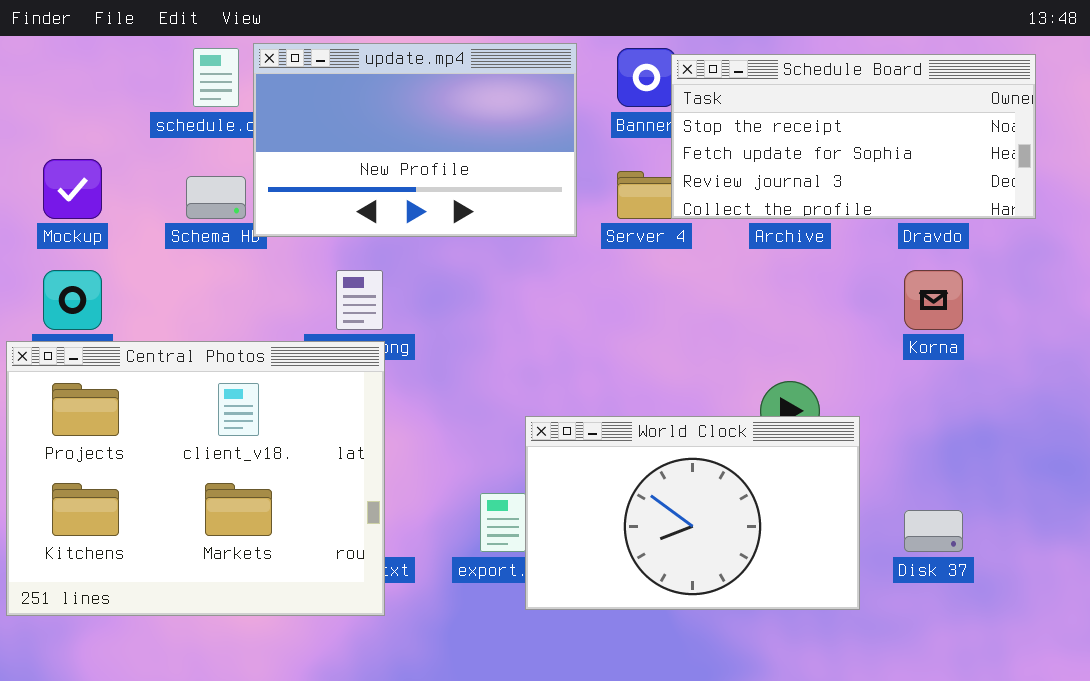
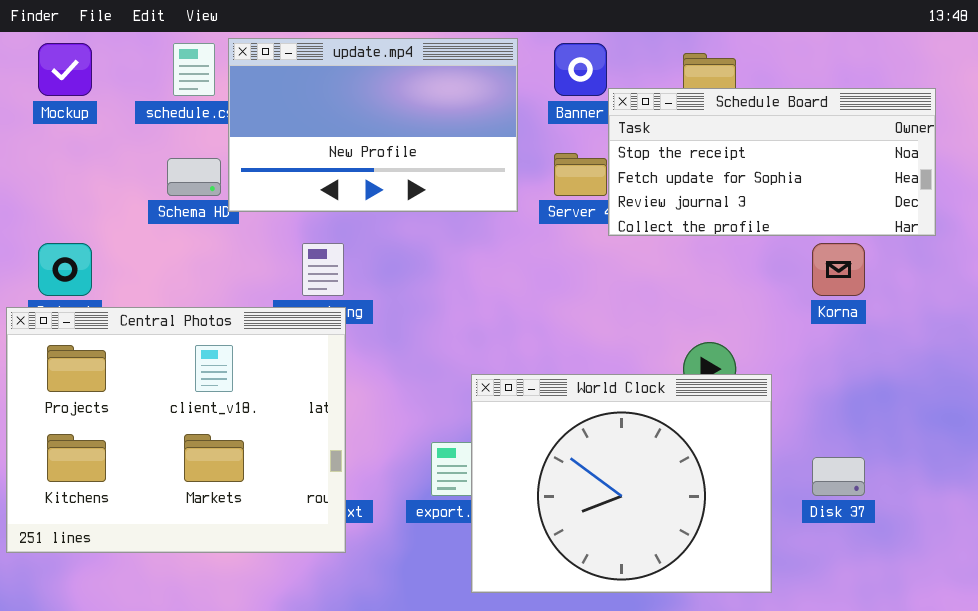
Schedule Board: [671,54,1036,219] -> [608,88,936,236], moved
Mockup: [43,159,102,219] -> [38,43,92,96], moved
World Clock: [525,416,860,610] -> [471,374,772,593], resized

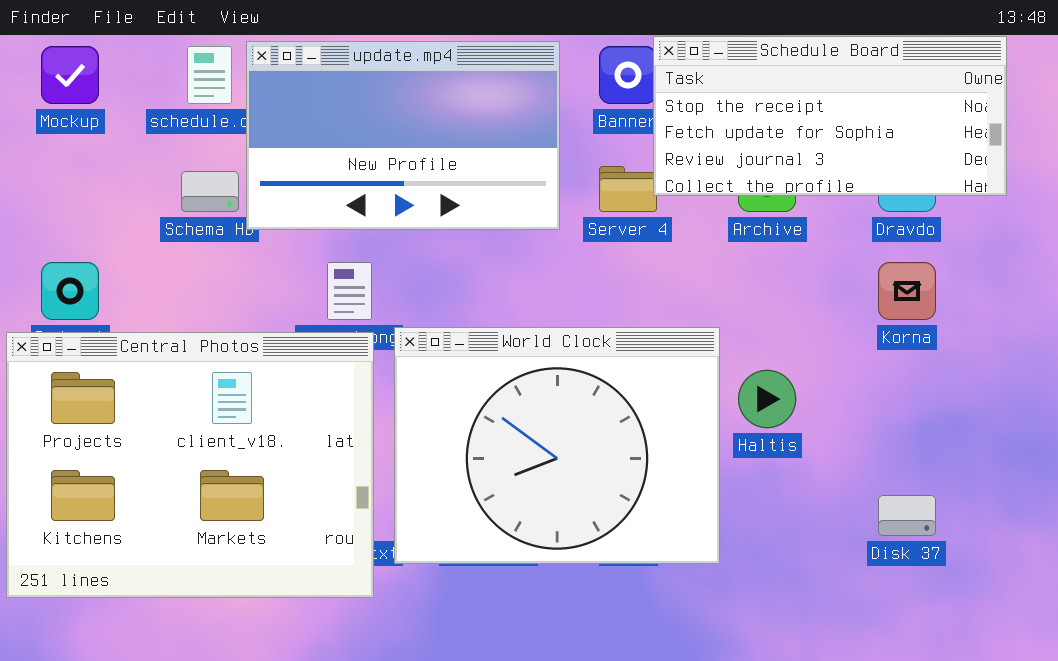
Schedule Board: [608,88,936,236] -> [653,36,1007,196], moved
World Clock: [471,374,772,593] -> [394,327,720,564], moved

